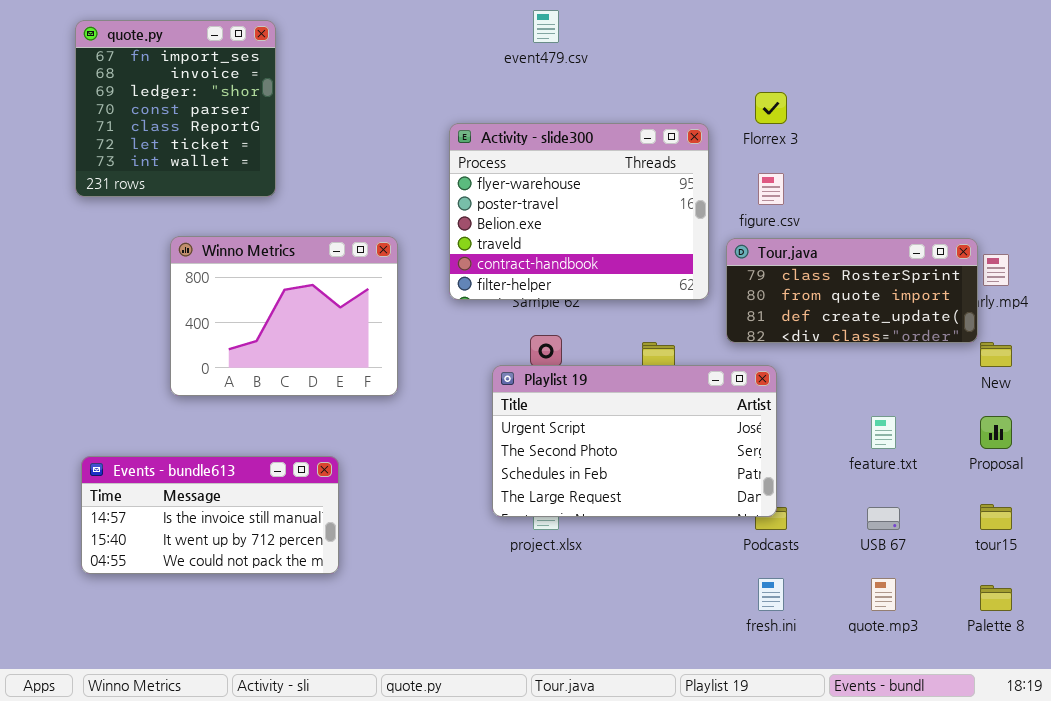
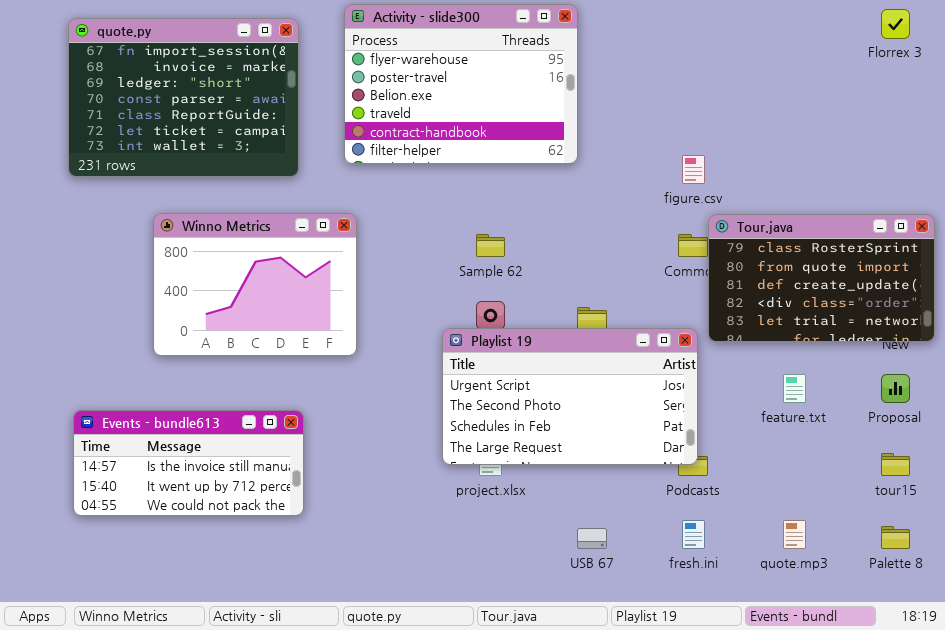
quote.py: [75,20,276,197] -> [68,18,299,177], resized
Florrex 3: [755,92,787,124] -> [881,9,910,39], moved
Activity - slide300: [449,123,709,300] -> [344,4,578,164], moved
Tour.java: [726,238,978,343] -> [708,214,935,342], moved, resized
USB 67: [867,507,900,530] -> [577,528,607,549], moved

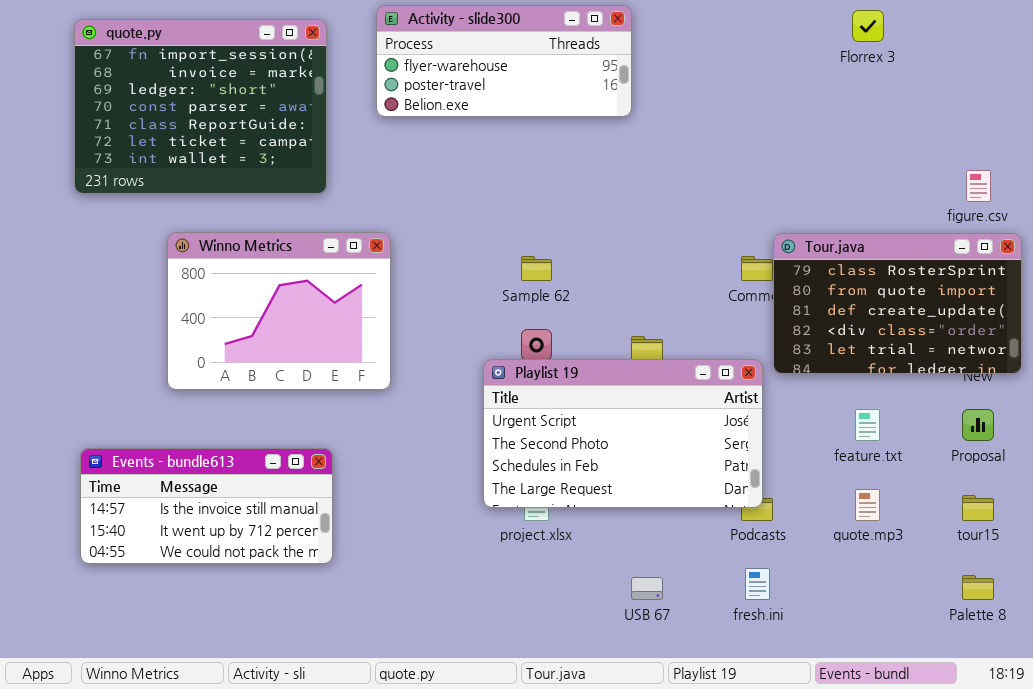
Activity - slide300: [344,4,578,164] -> [376,5,632,117], resized
Florrex 3: [881,9,910,39] -> [852,10,884,42], moved
figure.csv: [682,155,705,184] -> [966,170,991,202], moved
quote.mp3: [783,520,806,549] -> [855,489,880,521], moved

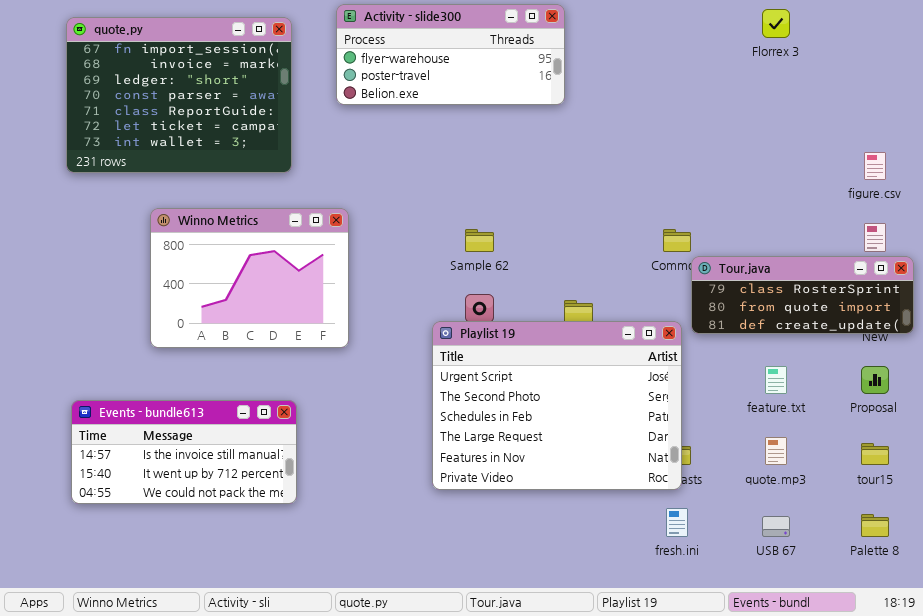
Tour.java: [773,233,1022,374] -> [691,256,914,334], resized
Playlist 19: [483,359,763,508] -> [432,321,682,490], resized
USB 67: [631,577,663,600] -> [762,516,790,537], moved

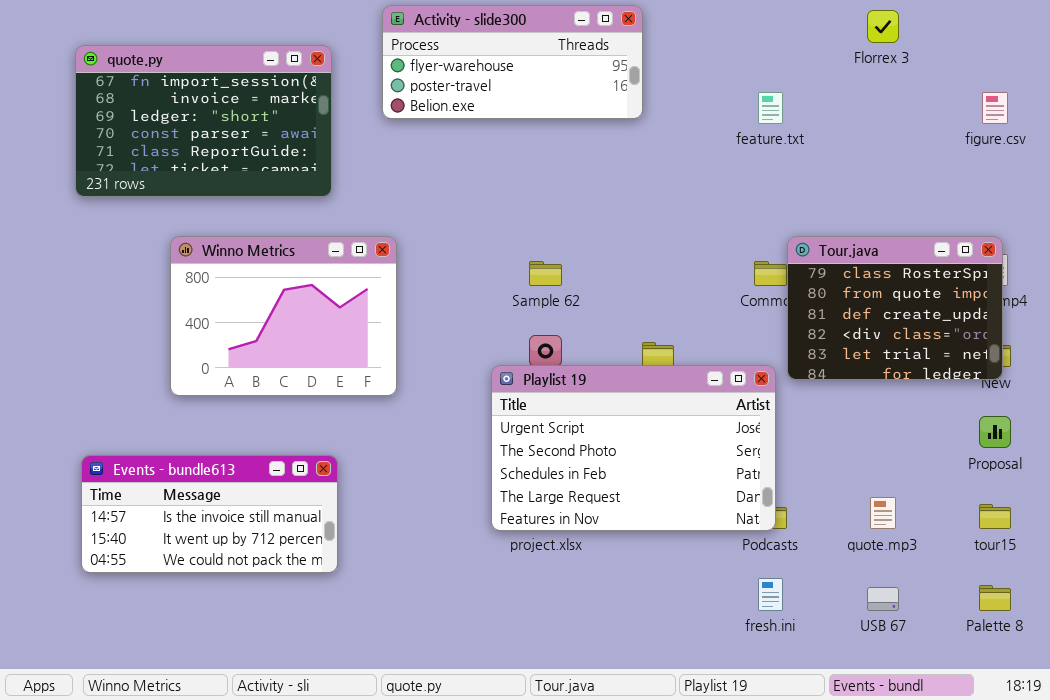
quote.py: [66,17,292,173] -> [75,45,332,197], resized
figure.csv: [864,152,886,180] -> [982,92,1008,124], moved
Tour.java: [691,256,914,334] -> [787,236,1003,380], resized
Playlist 19: [432,321,682,490] -> [491,365,776,531], resized
feature.txt: [765,366,787,394] -> [758,92,783,124], moved

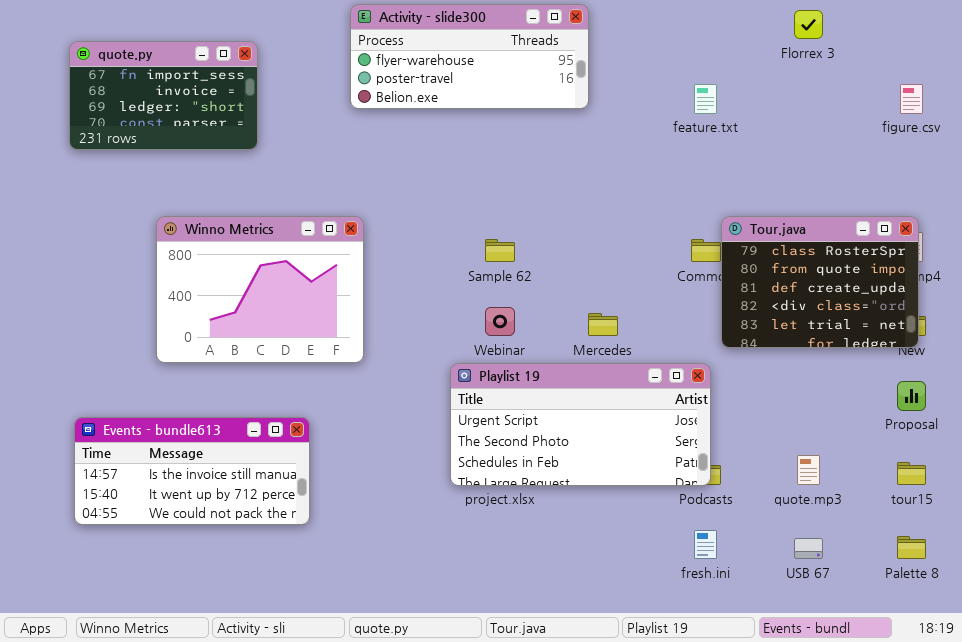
quote.py: [75,45,332,197] -> [69,41,258,150], resized
Playlist 19: [491,365,776,531] -> [450,363,711,486], resized

